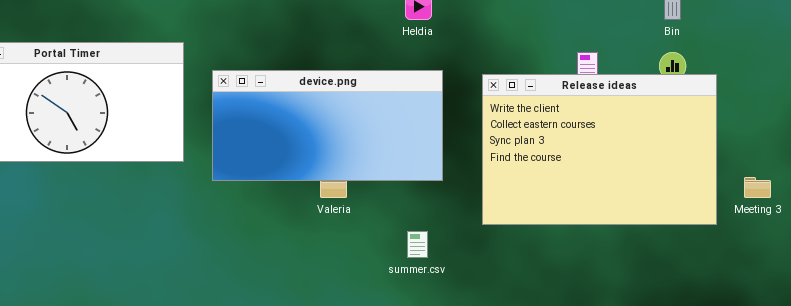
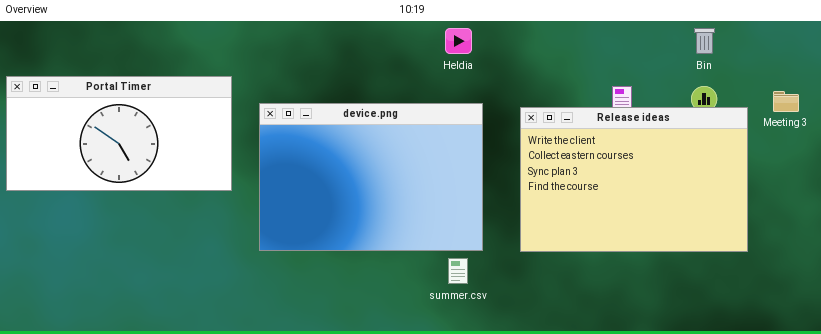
device.png: [212,70,443,181] -> [259,103,483,251], resized
Meeting 3: [744,177,771,198] -> [773,91,799,112], moved

